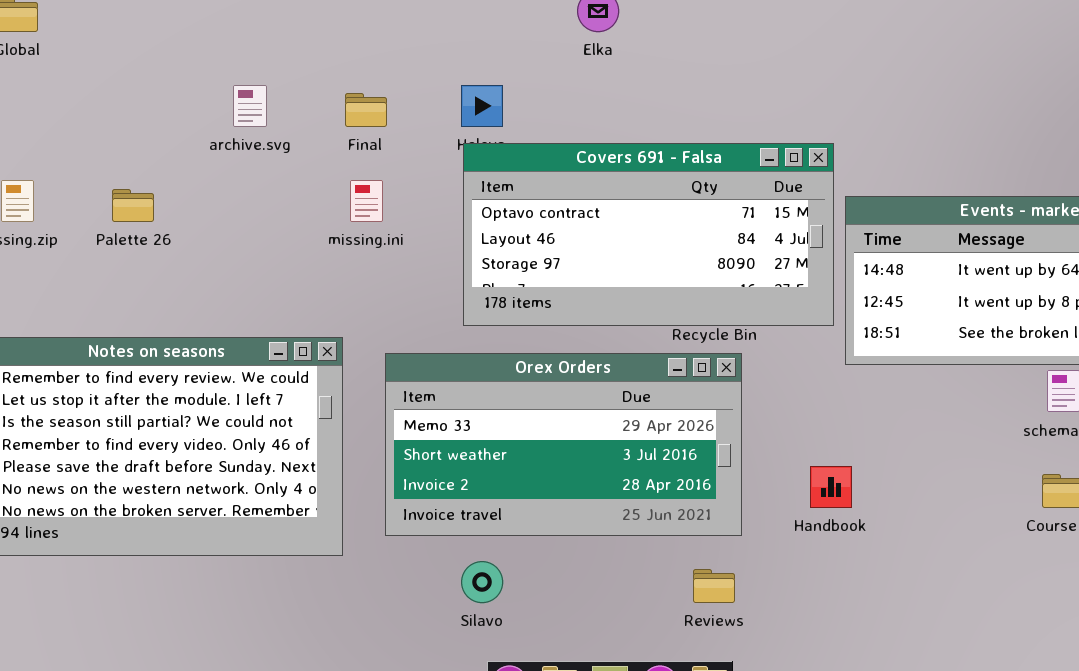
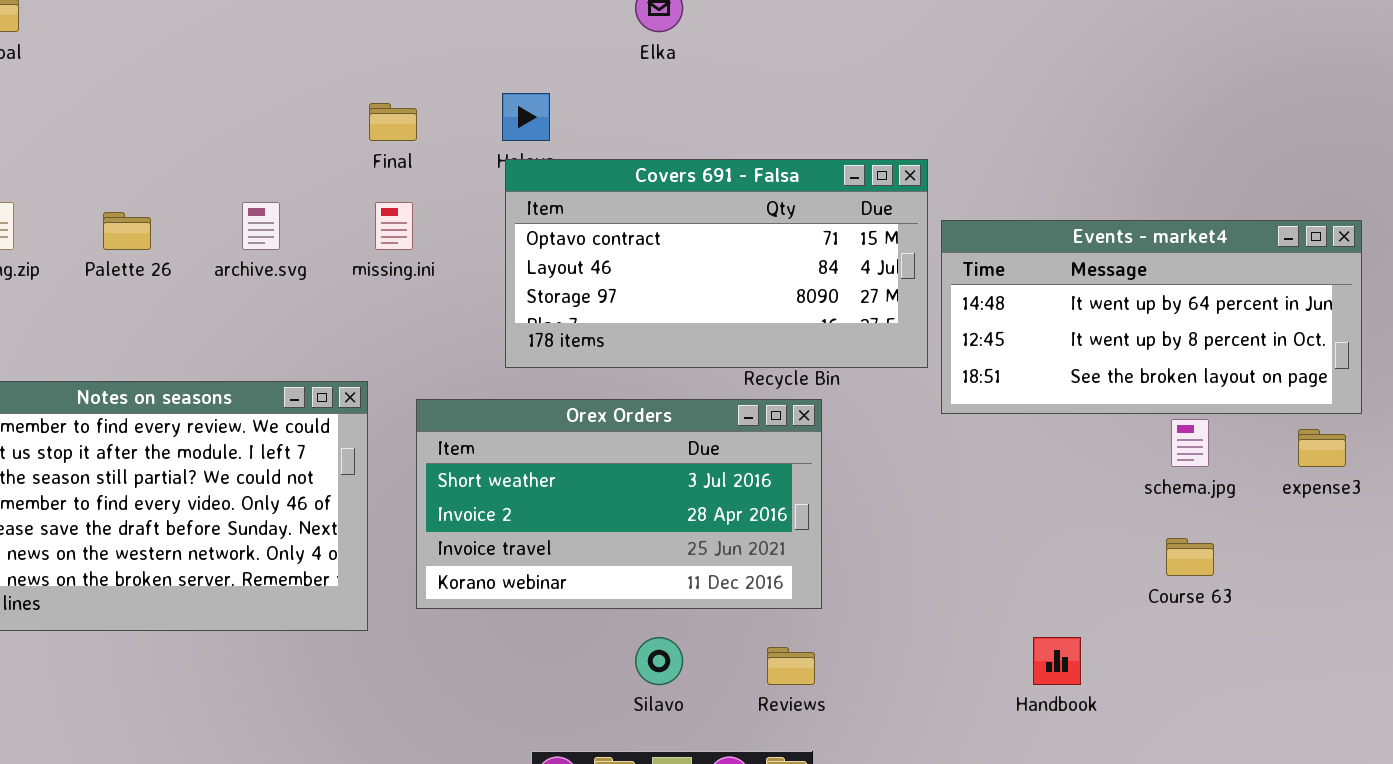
archive.svg: [233,85,267,127] -> [242,202,280,250], moved
Orex Orders: [385,353,742,536] -> [416,399,822,609], scrolled down 1 row
Handbook: [810,466,852,508] -> [1033,637,1081,685], moved
Silavo: [461,561,503,603] -> [635,637,683,685], moved

